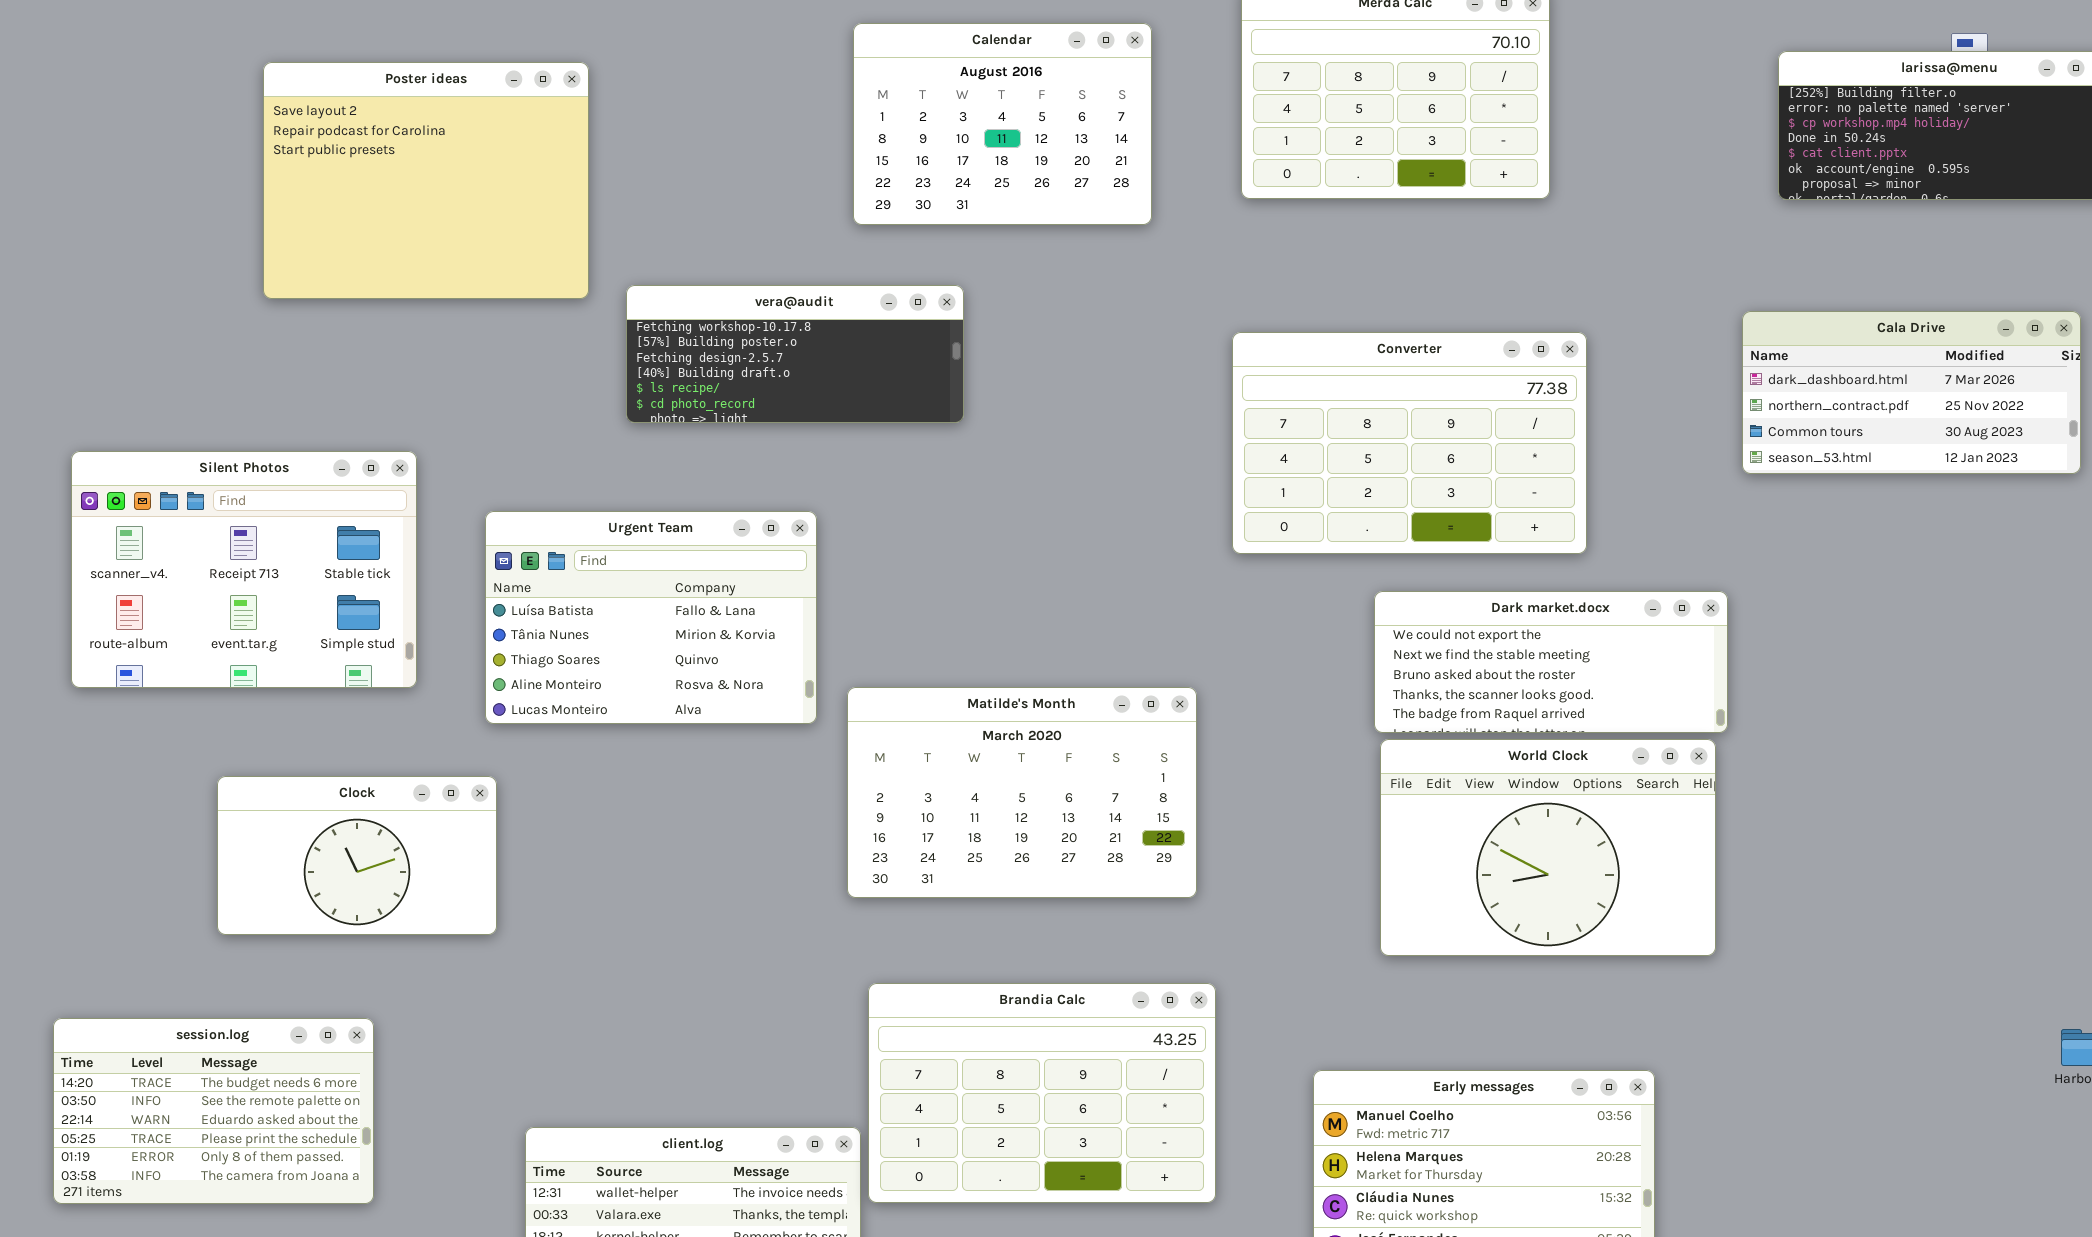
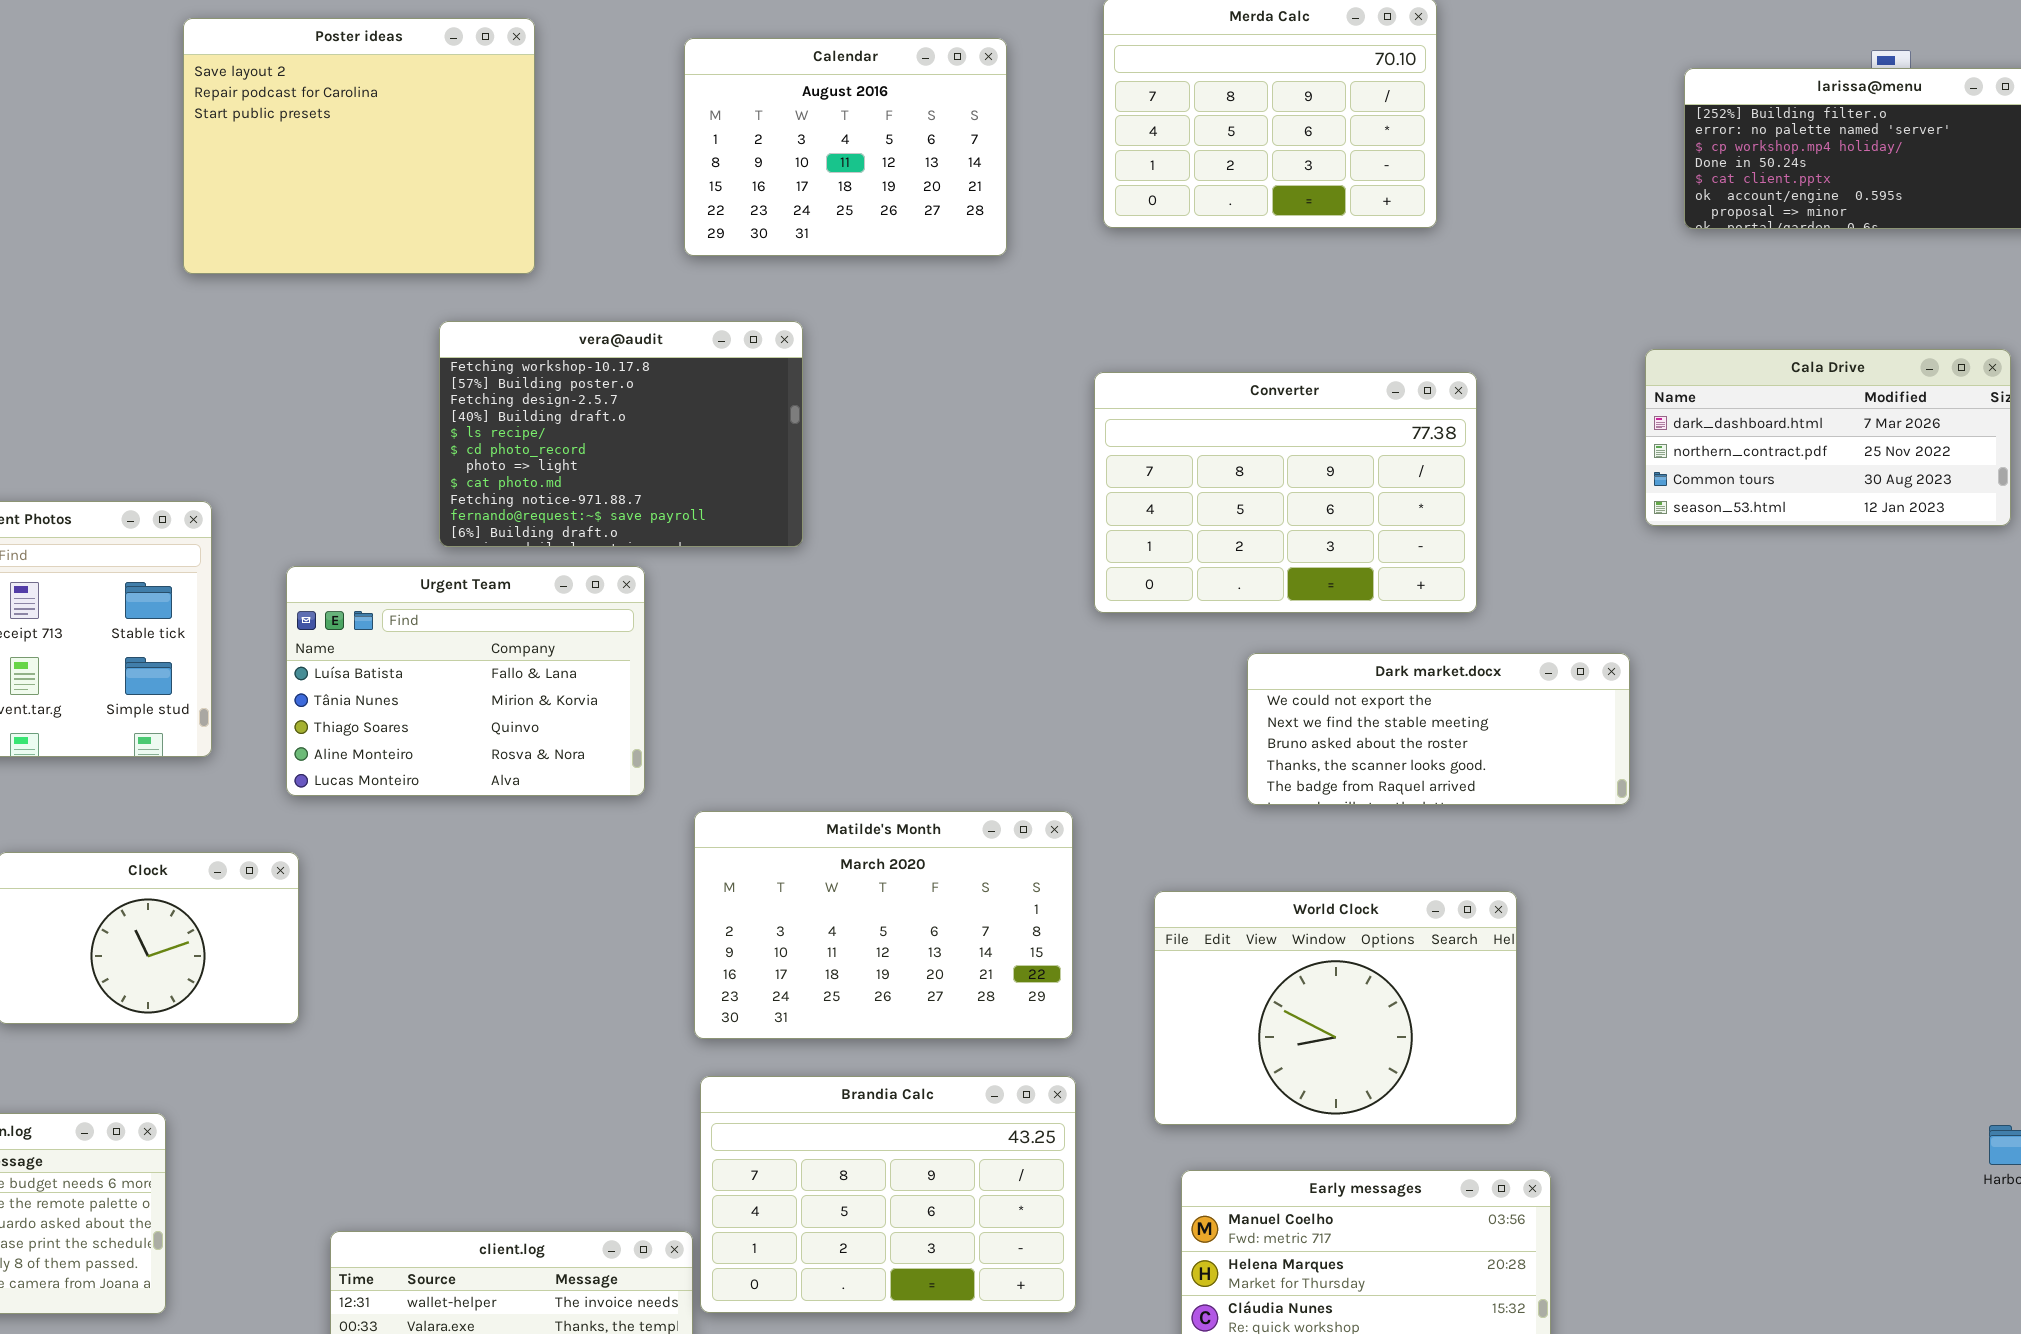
Poster ideas: [263,62,589,299] -> [183,18,535,274], moved
vera@audit: [626,285,964,423] -> [439,321,803,547], resized
Matilde's Month: [847,687,1197,898] -> [694,811,1073,1039], moved
World Clock: [1380,739,1716,956] -> [1154,891,1517,1125], moved

